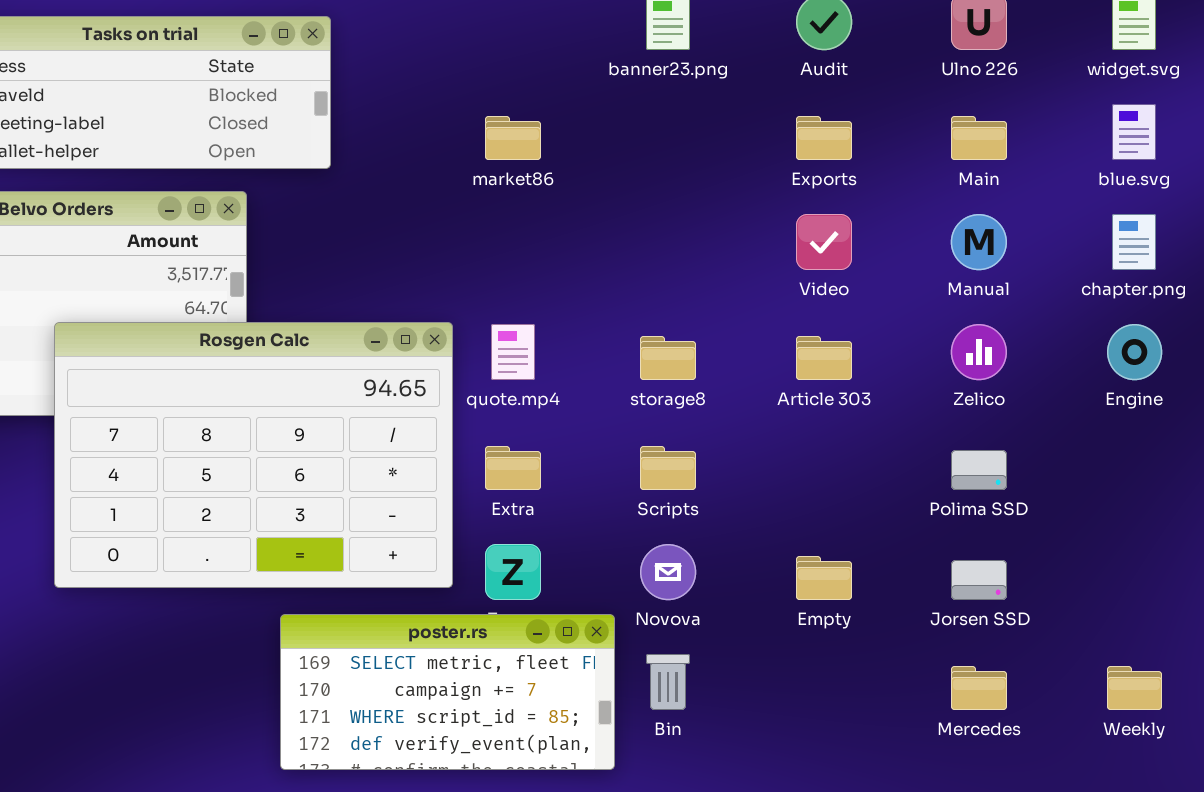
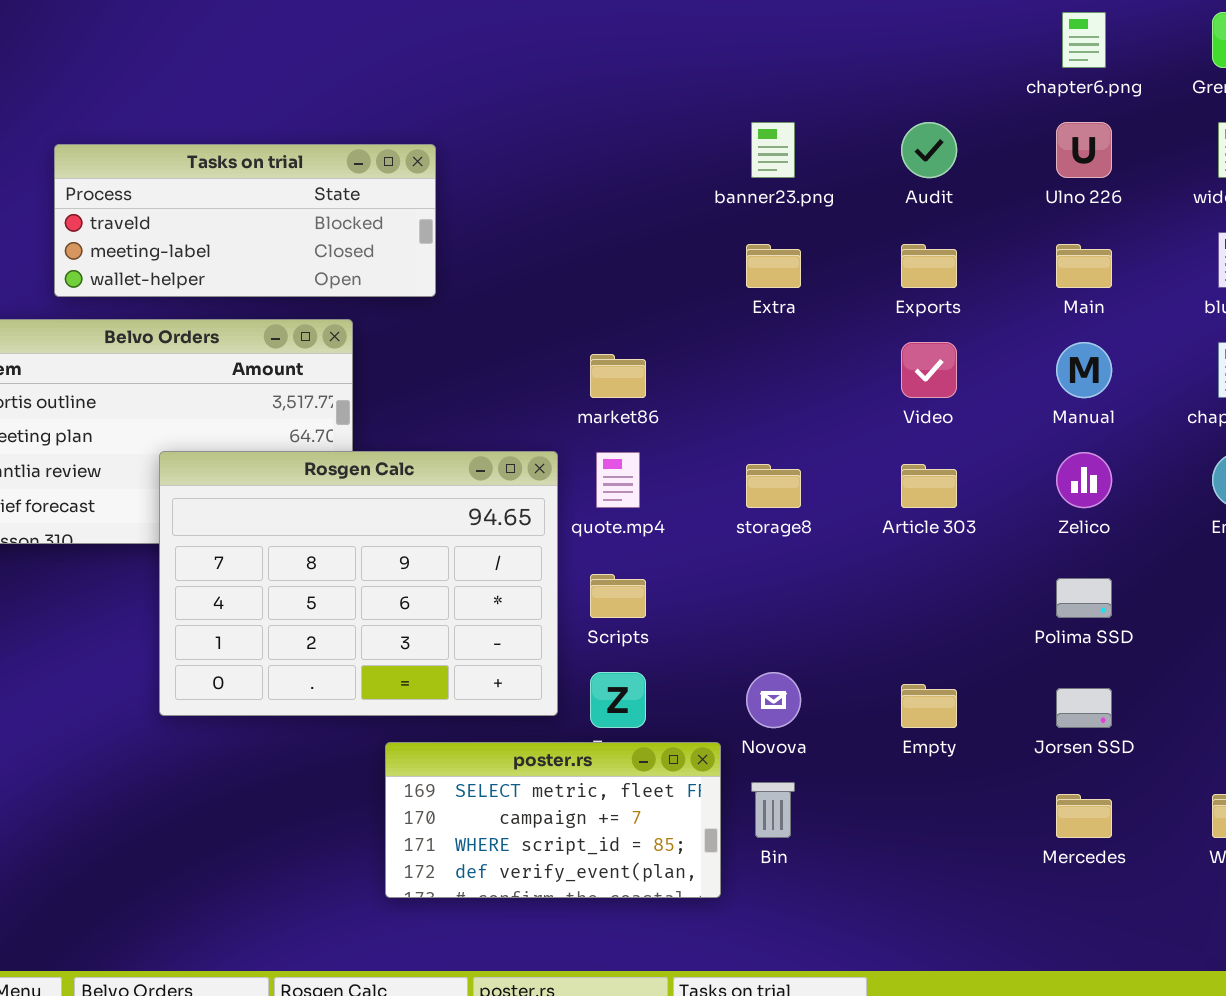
market86: [485,116,541,160] -> [590,354,646,398], moved
Extra: [485,446,541,490] -> [746,244,801,288], moved
Scripts: [640,446,696,490] -> [590,574,646,618], moved

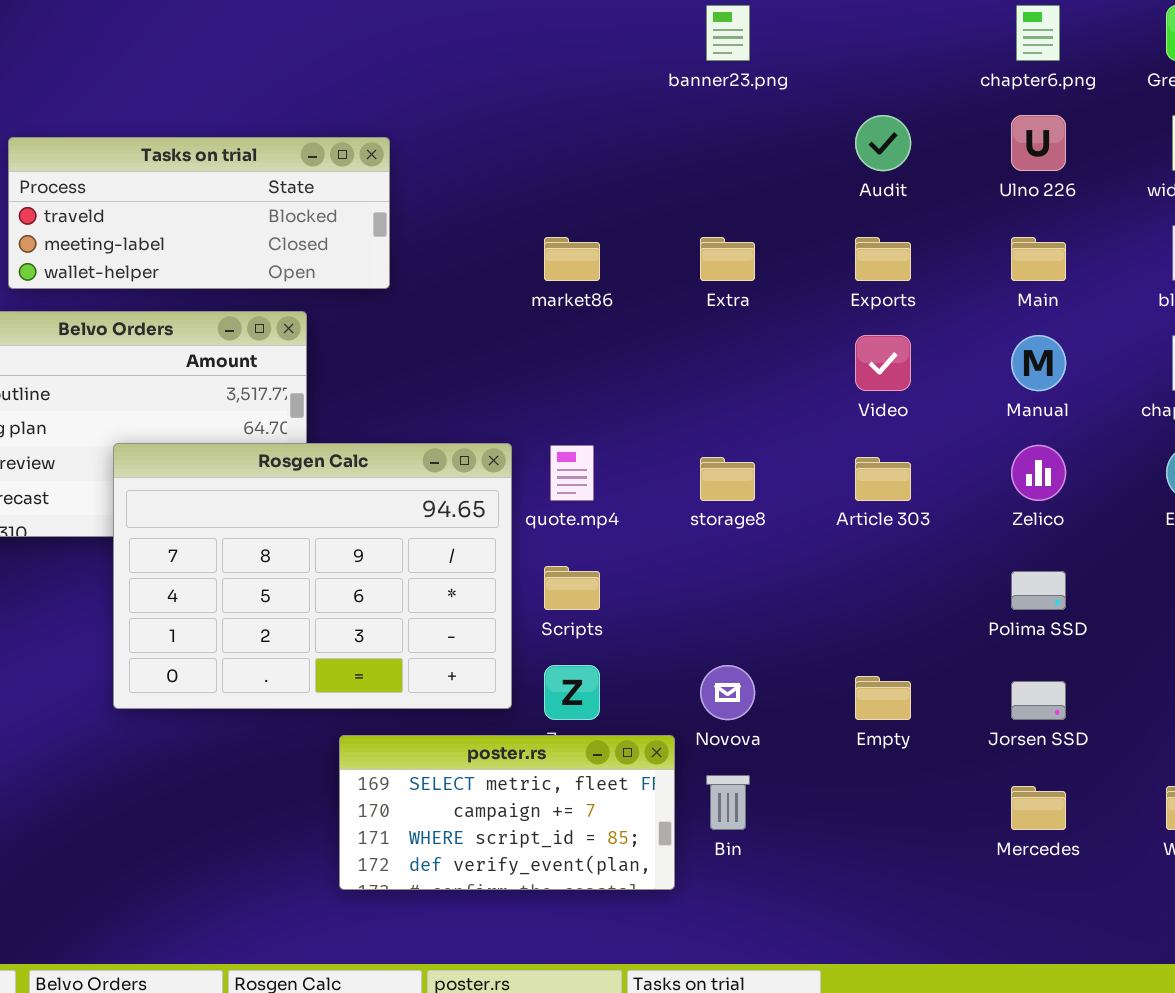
banner23.png: [751,122,795,178] -> [706,5,750,61], moved
market86: [590,354,646,398] -> [544,237,600,281], moved

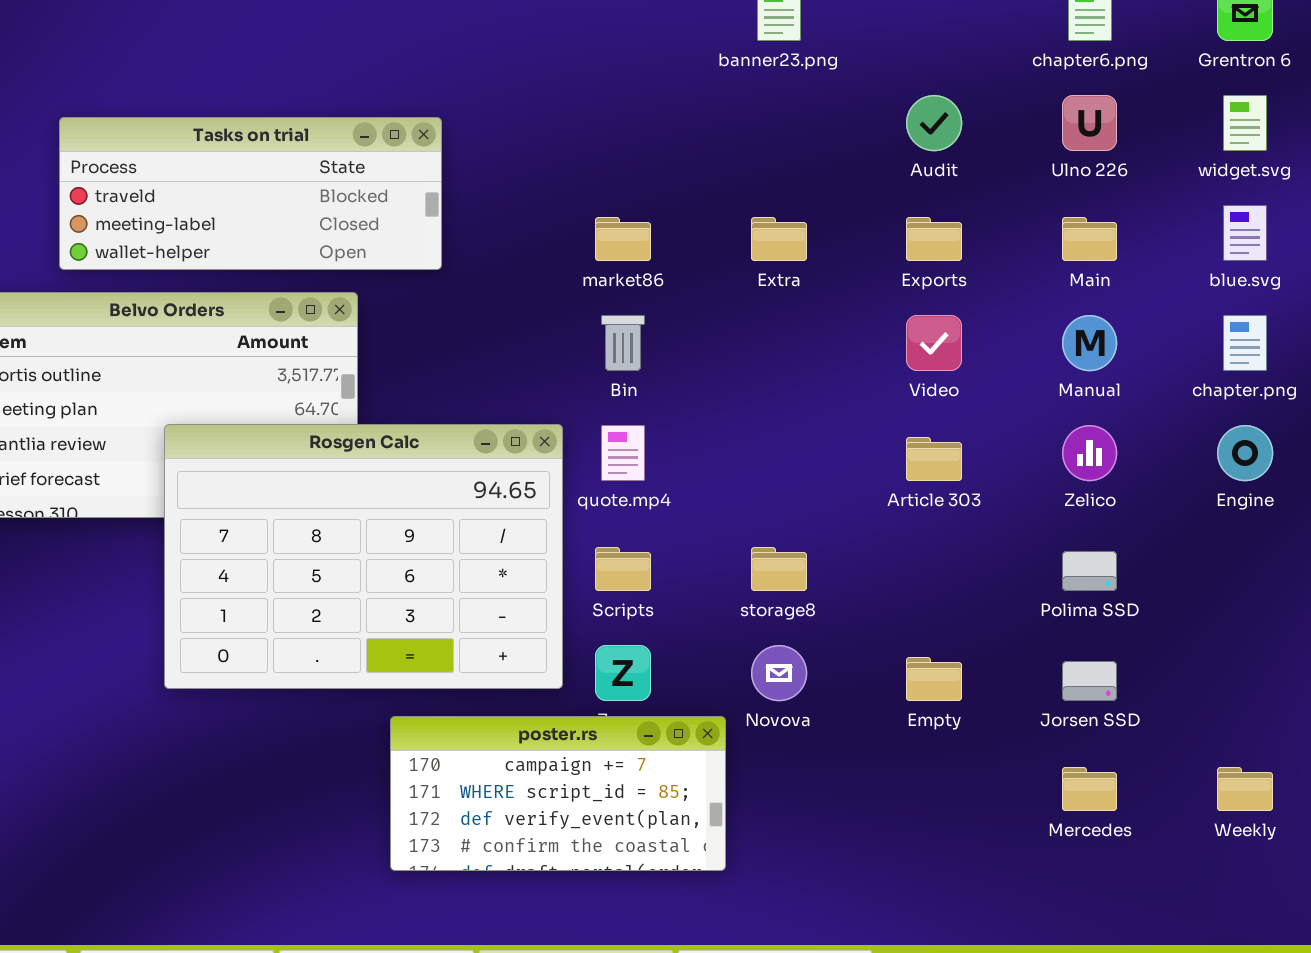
storage8: [700,457,755,501] -> [751,547,807,591], moved
poster.rs: [339,735,675,890] -> [390,716,726,871], scrolled down 1 row
Bin: [706,775,750,830] -> [601,315,645,371], moved

